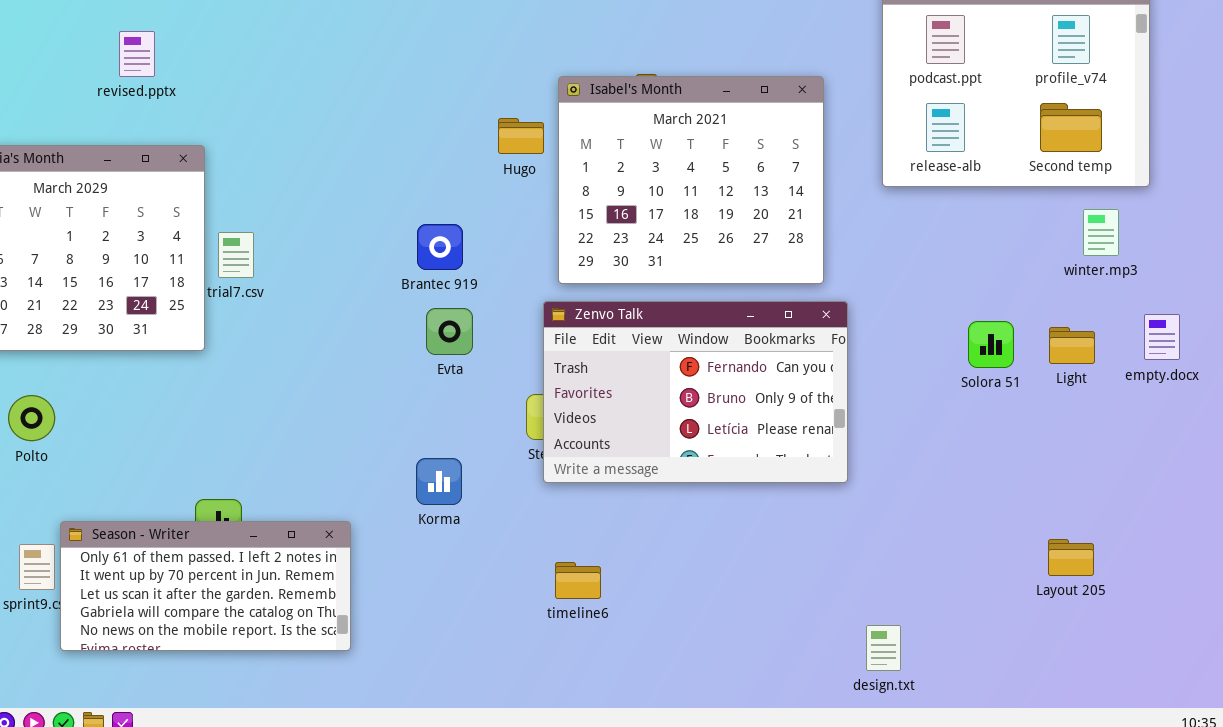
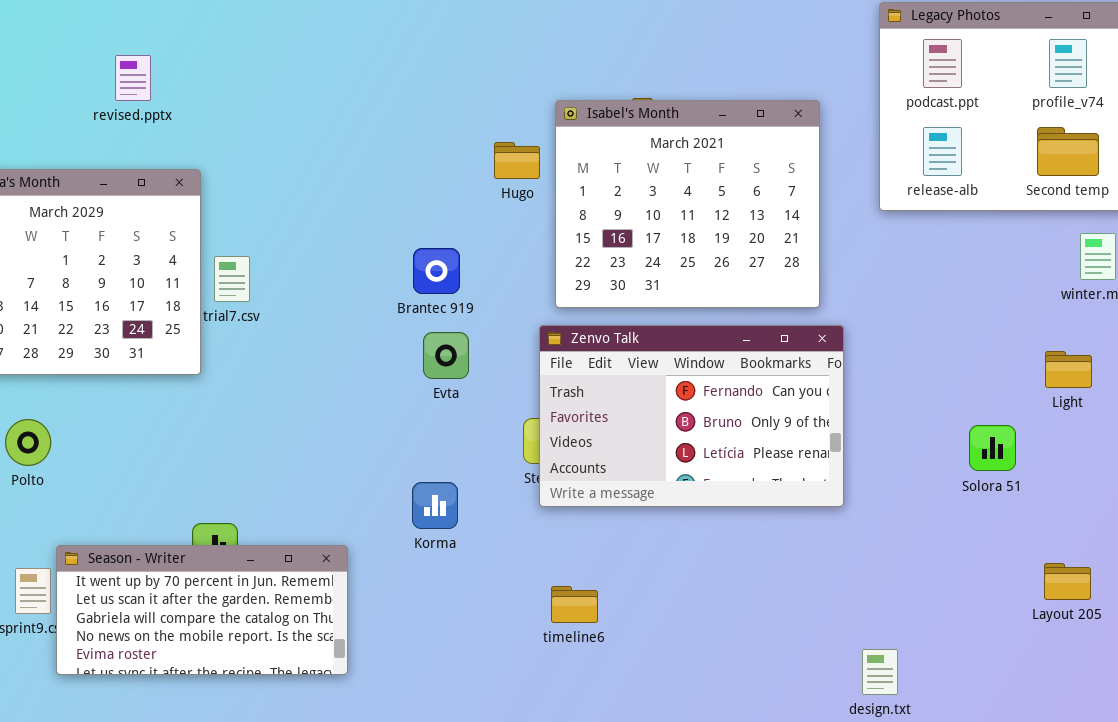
Solora 51: [968,321,1014,368] -> [969,425,1016,471], moved
Season - Writer: [60,521,351,651] -> [56,545,348,675], scrolled down 1 row

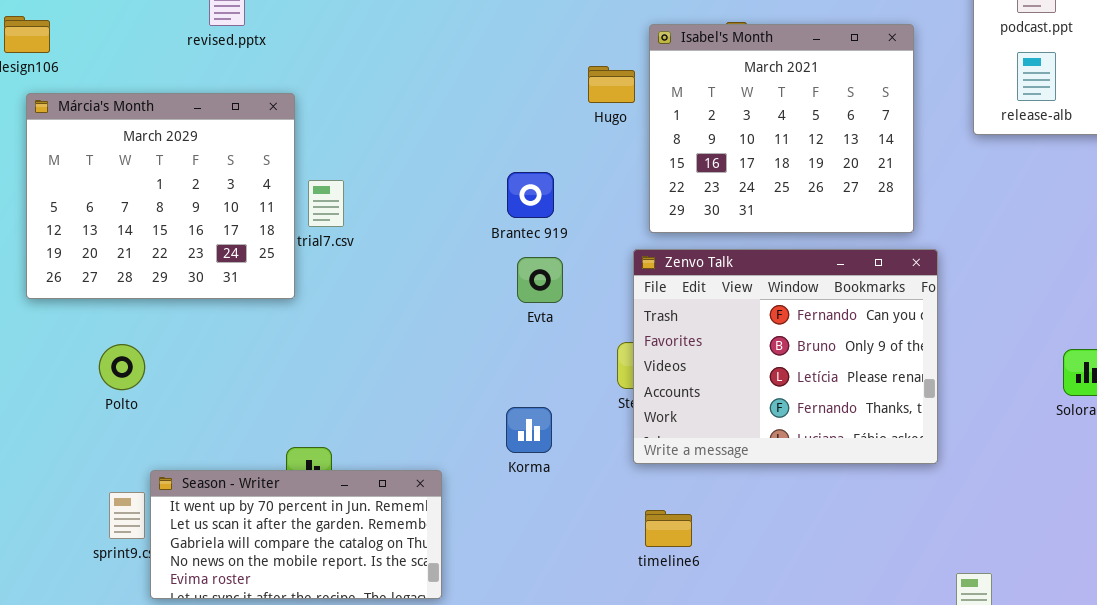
Zenvo Talk: [539,325,844,507] -> [633,249,938,464], resized

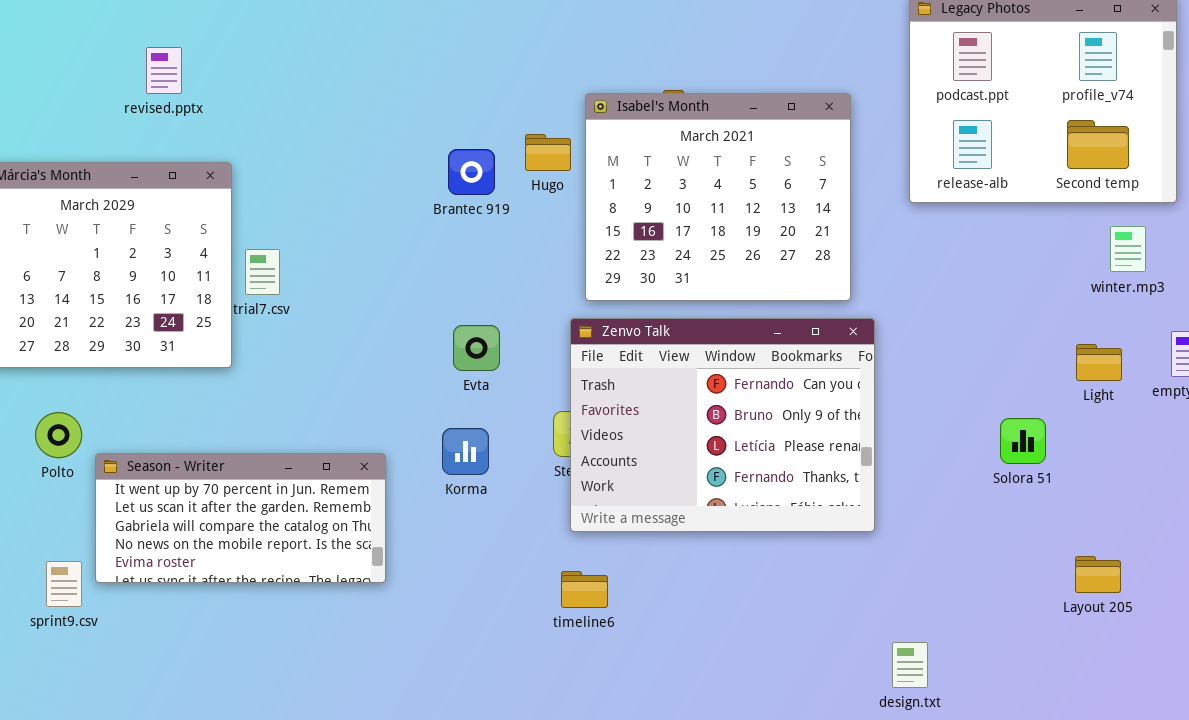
Brantec 919: [507,172,554,218] -> [448,149,495,195], moved
Korma: [506,407,552,453] -> [442,428,489,475], moved
Season - Writer: [150,470,442,599] -> [95,453,386,583], moved
timeline6: [645,510,692,547] -> [561,571,608,608], moved

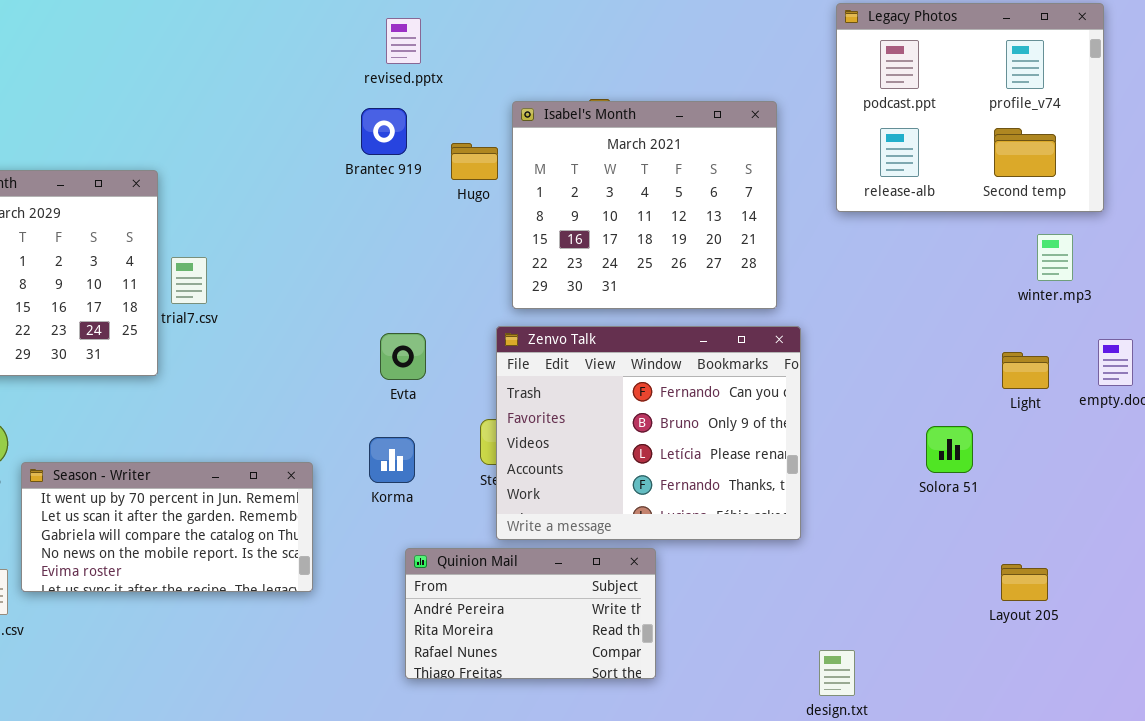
revised.pptx: [146,47,182,94] -> [386,18,421,64], moved
Brantec 919: [448,149,495,195] -> [361,108,407,155], moved
Quinion Mail: none -> [405,548,656,679], opened

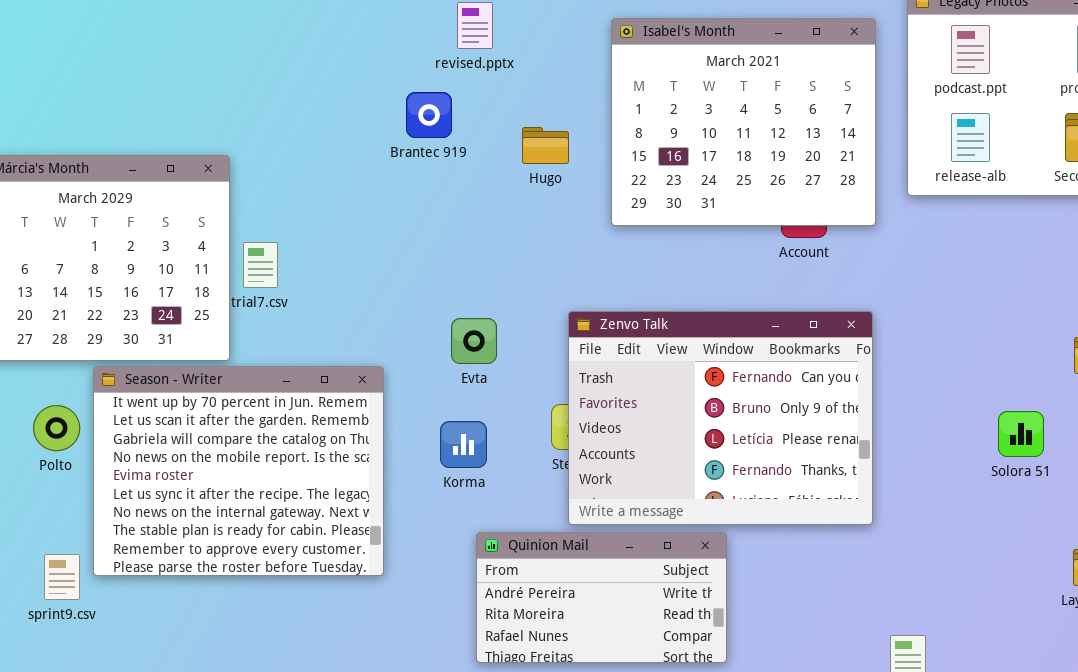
Isabel's Month: [512,101,777,309] -> [611,18,876,226], moved
Brantec 919: [361,108,407,155] -> [406,92,452,138], moved
Season - Writer: [21,462,313,592] -> [93,366,384,576], resized

